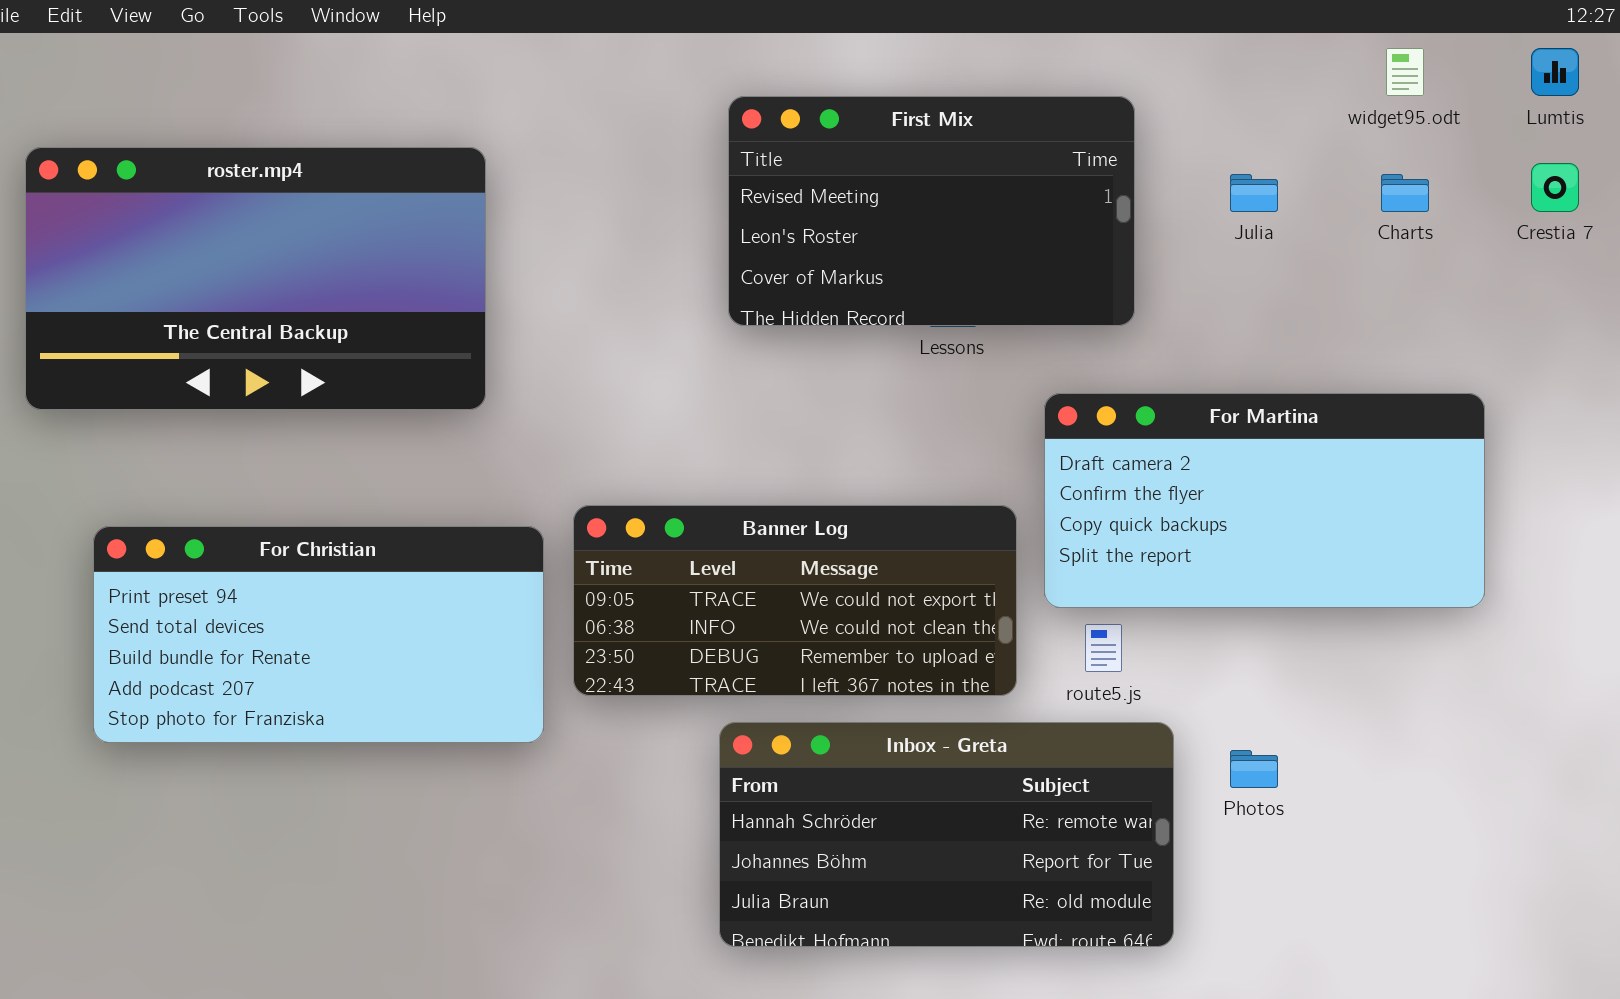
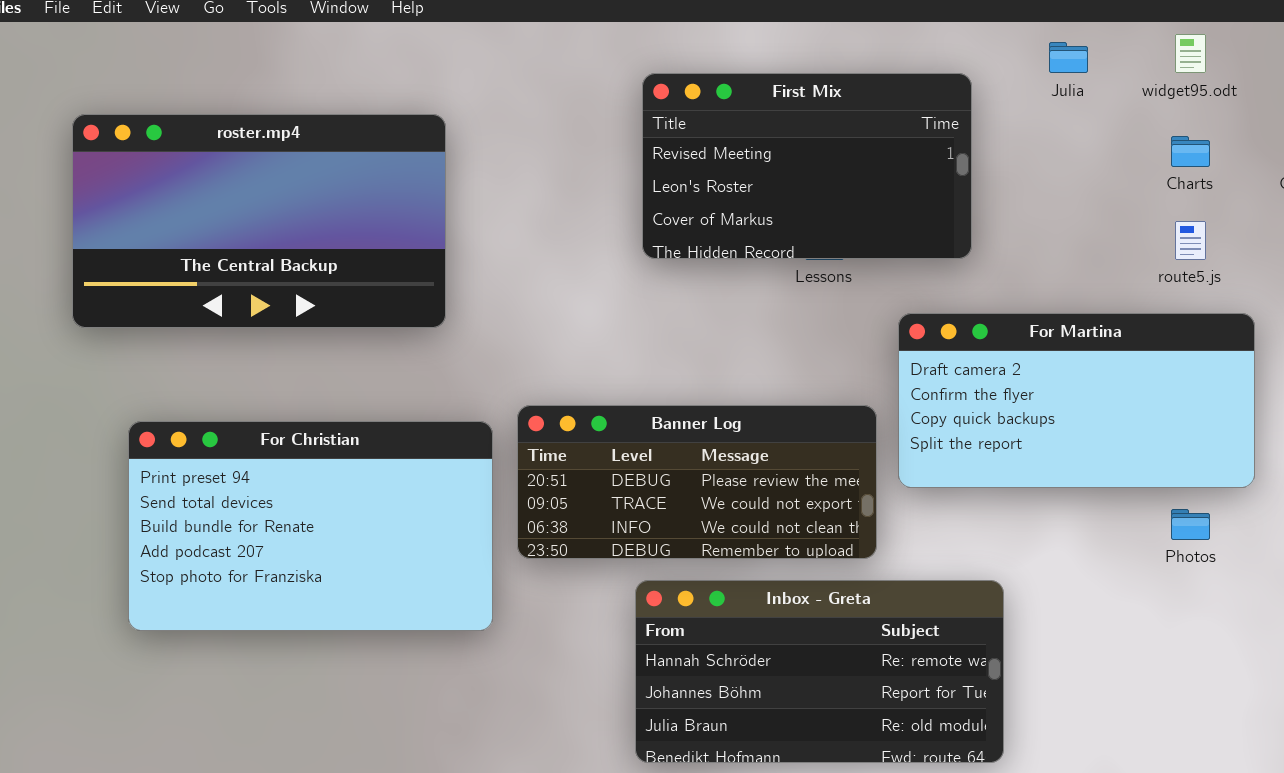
Julia: [1230,174,1278,212] -> [1049,42,1088,73], moved
Banner Log: [573,505,1017,696] -> [517,405,877,559], scrolled up 1 row
For Christian: [93,526,544,743] -> [128,421,493,631], resized
route5.js: [1085,624,1122,672] -> [1175,221,1206,260], moved
Photos: [1230,750,1278,788] -> [1171,509,1210,540], moved

